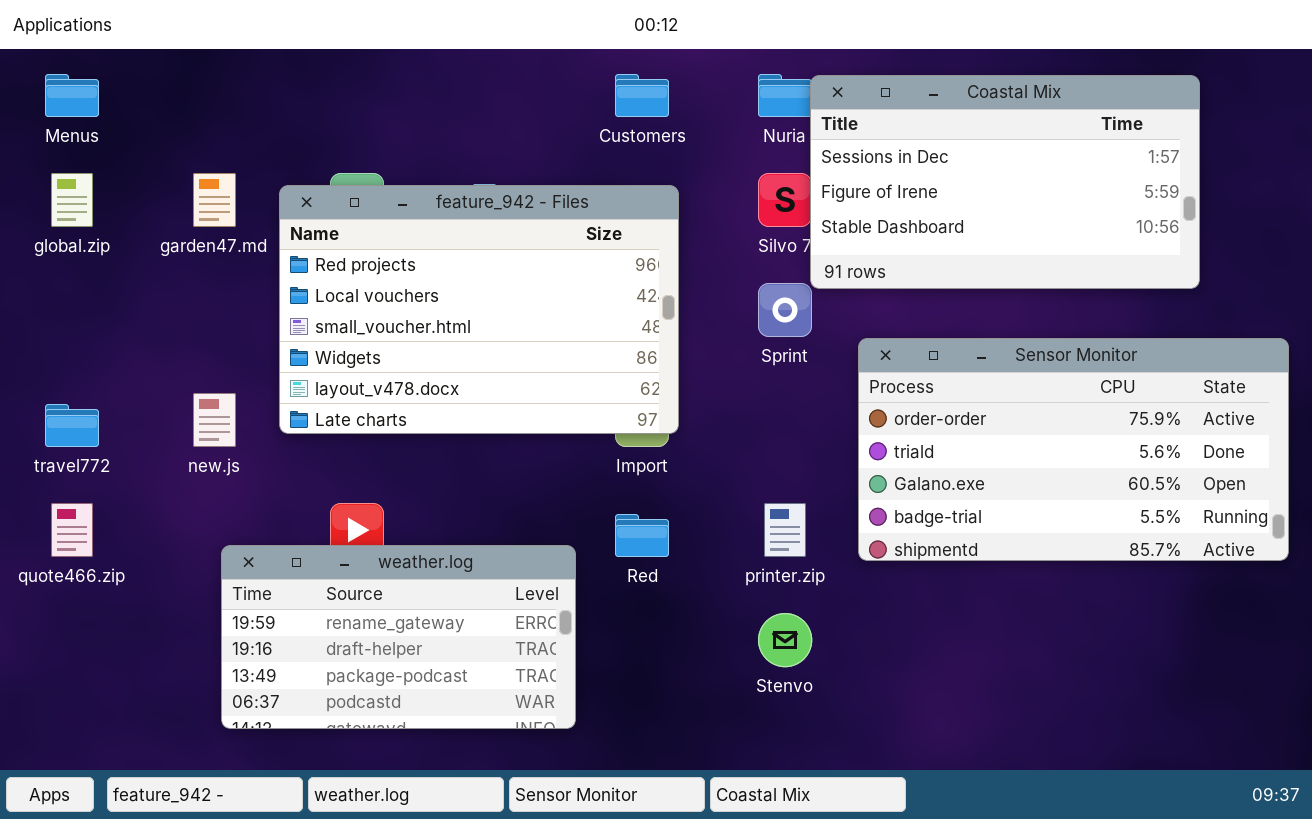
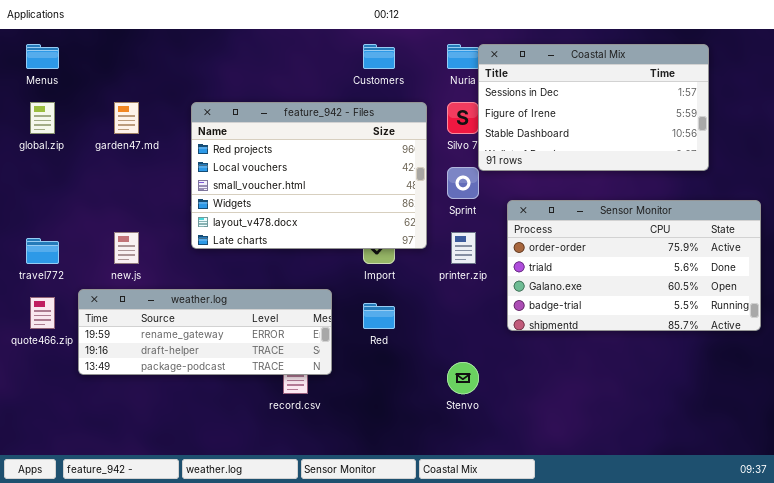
feature_942 - Files: [279,185,679,434] -> [191,102,427,249], moved
printer.zip: [764,503,806,557] -> [451,232,476,264], moved
weather.log: [221,545,576,729] -> [78,289,332,375], moved, resized

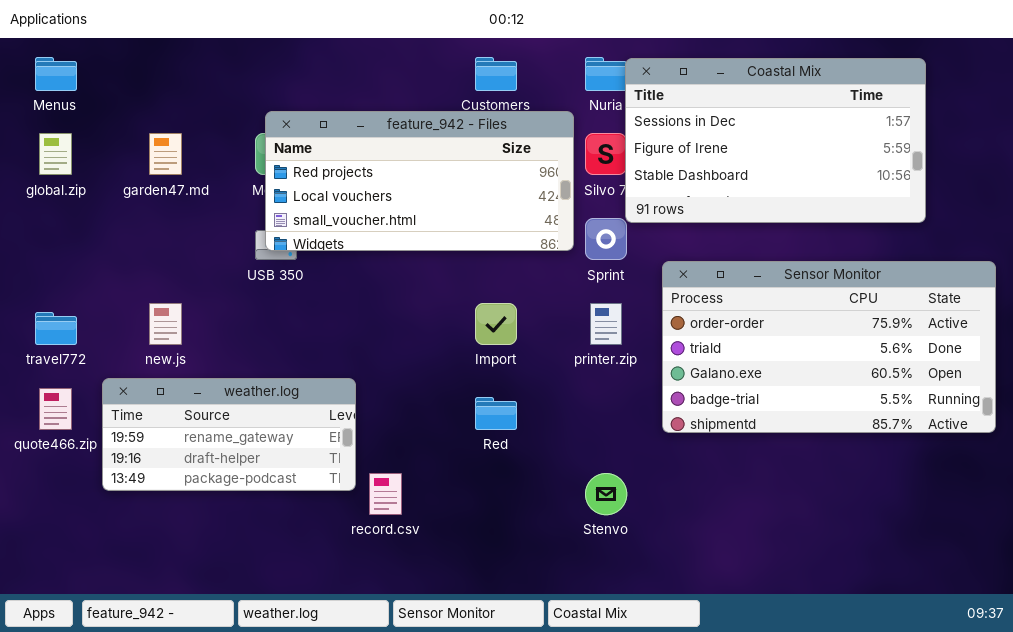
feature_942 - Files: [191,102,427,249] -> [265,111,574,251], moved, resized
weather.log: [78,289,332,375] -> [102,378,356,491], resized

